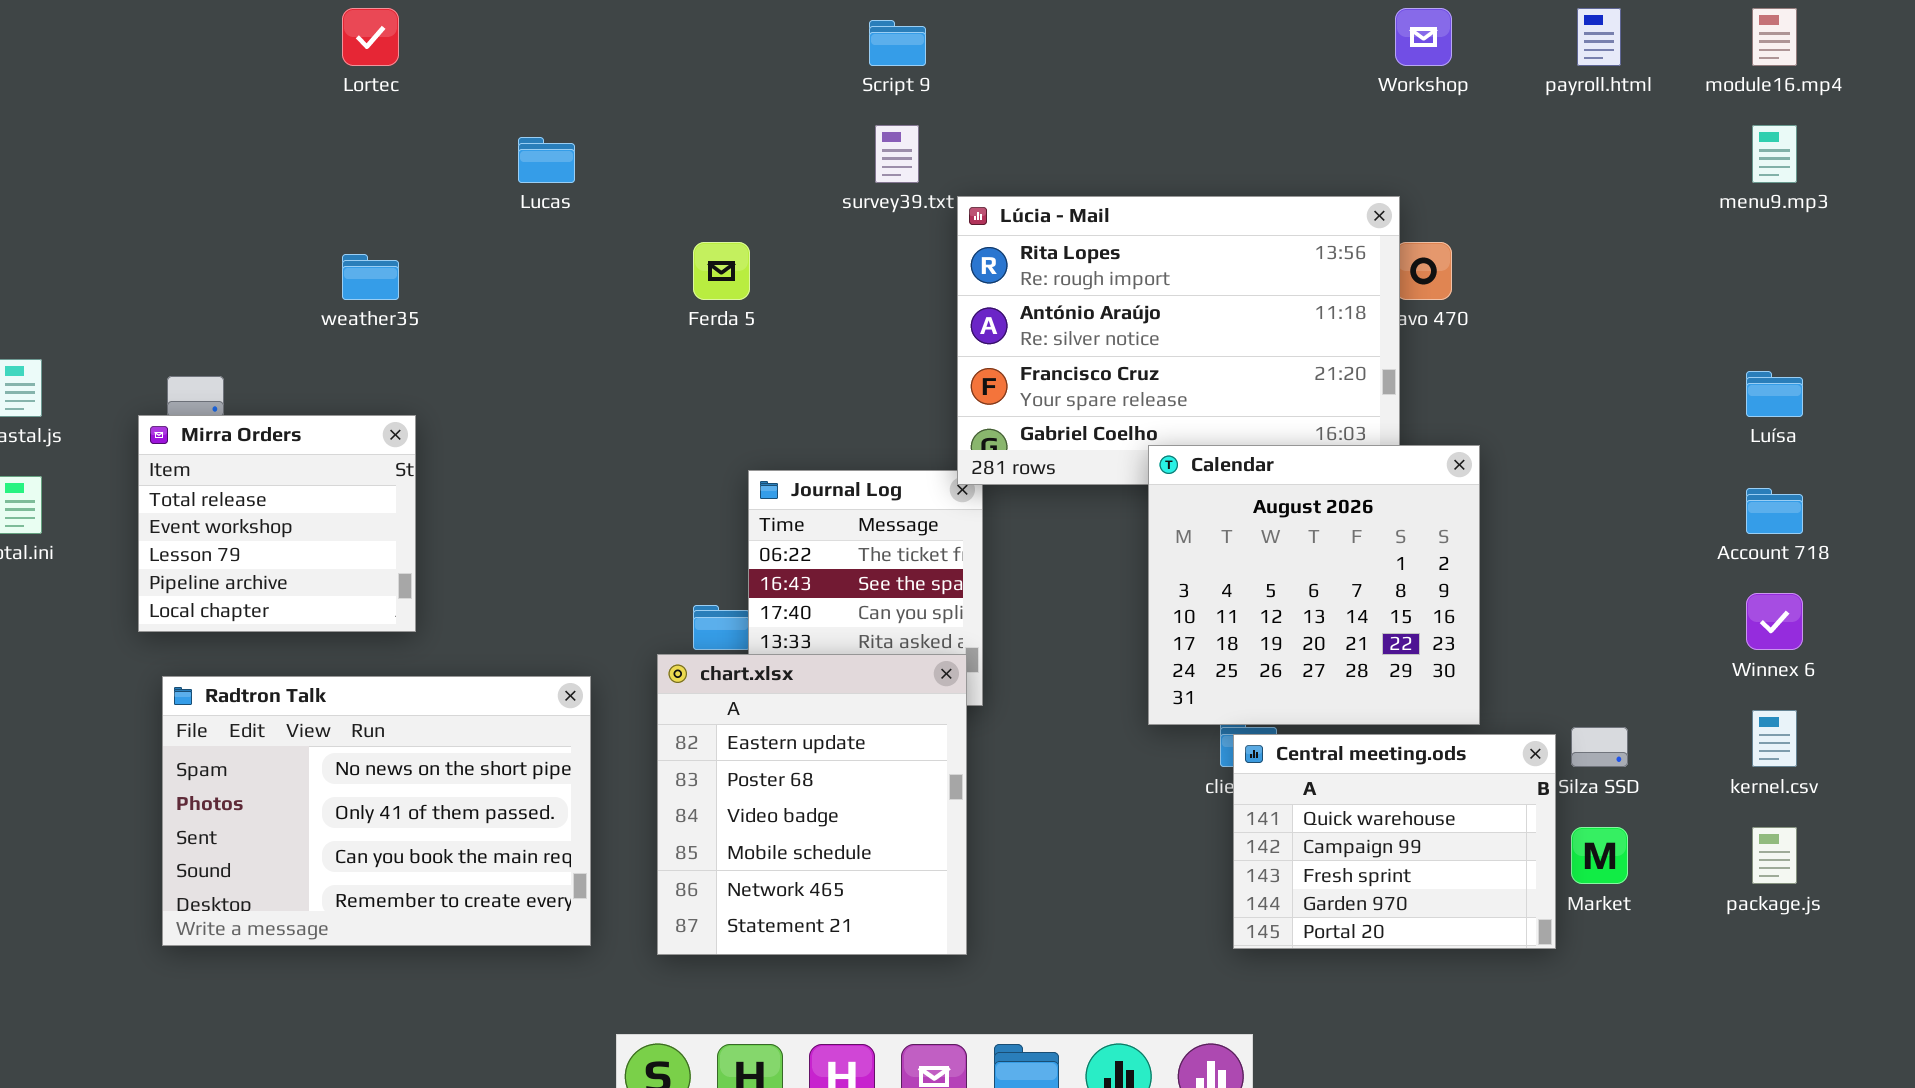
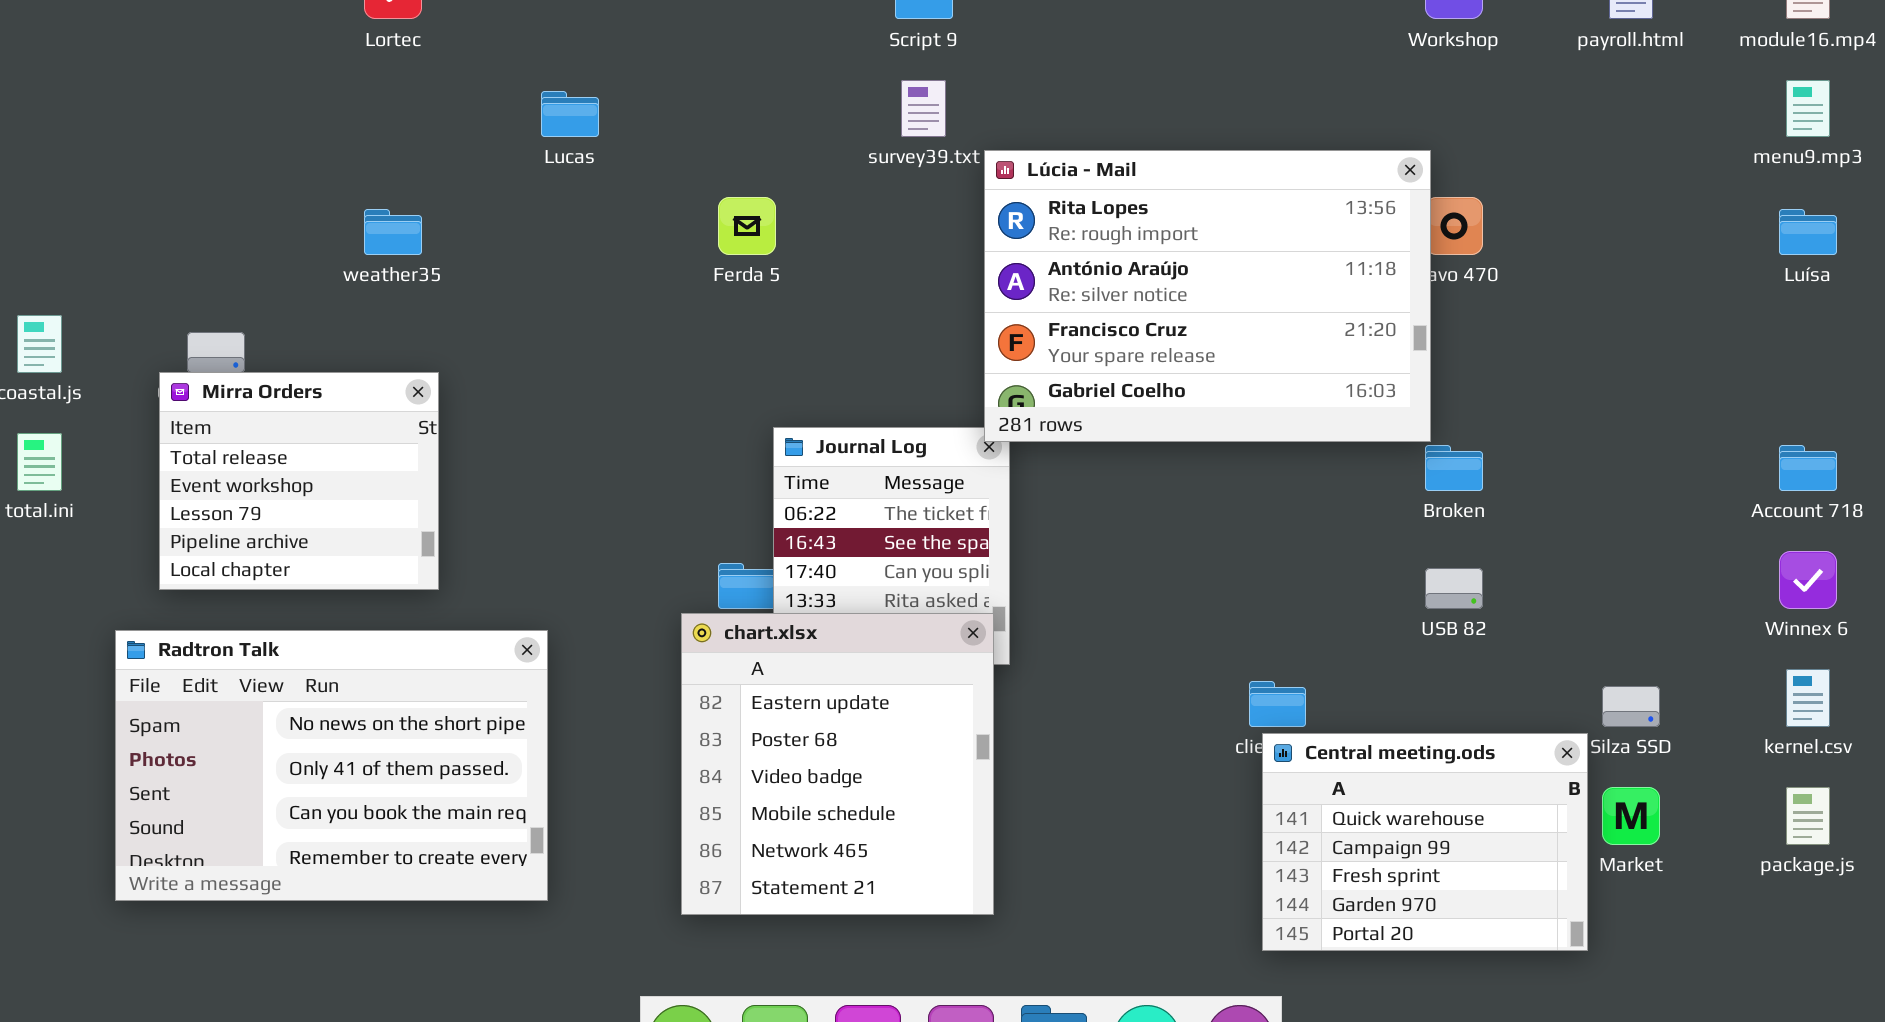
Luísa: [1746,371,1803,417] -> [1779,209,1837,255], moved
Calendar: [1148,445,1480,725] -> none, closed
Radtron Talk: [162,676,591,946] -> [115,630,548,901], moved
Central meeting.ods: [1233,734,1556,949] -> [1262,733,1588,951], moved

